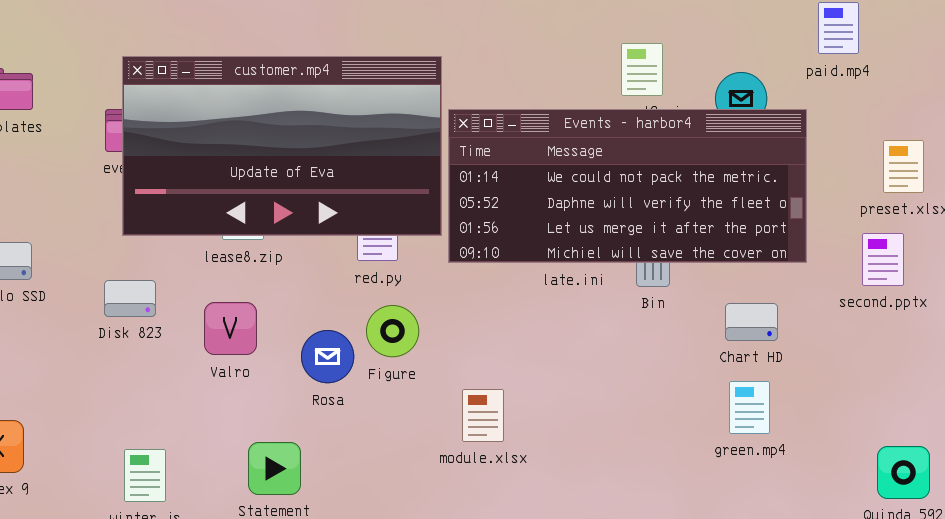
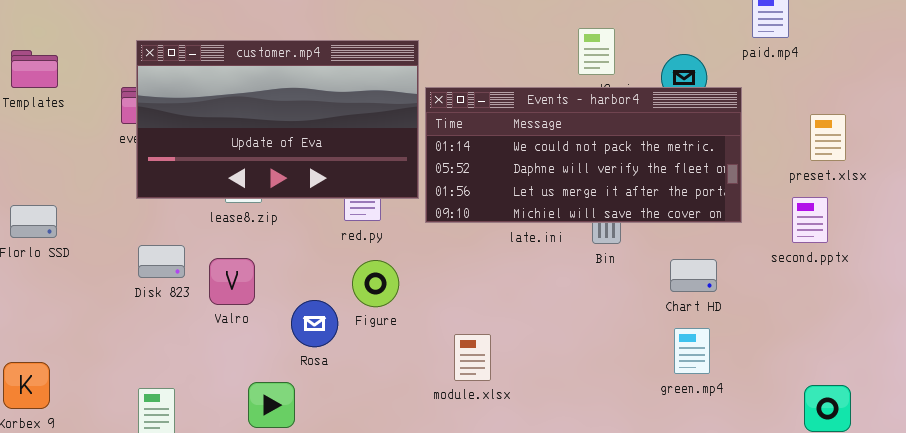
Disk 823: [104,280,156,317] -> [138,245,185,278], moved
Rosa: [301,330,354,383] -> [291,300,338,347], moved
module.xlsx: [462,389,504,442] -> [454,334,491,381], moved

